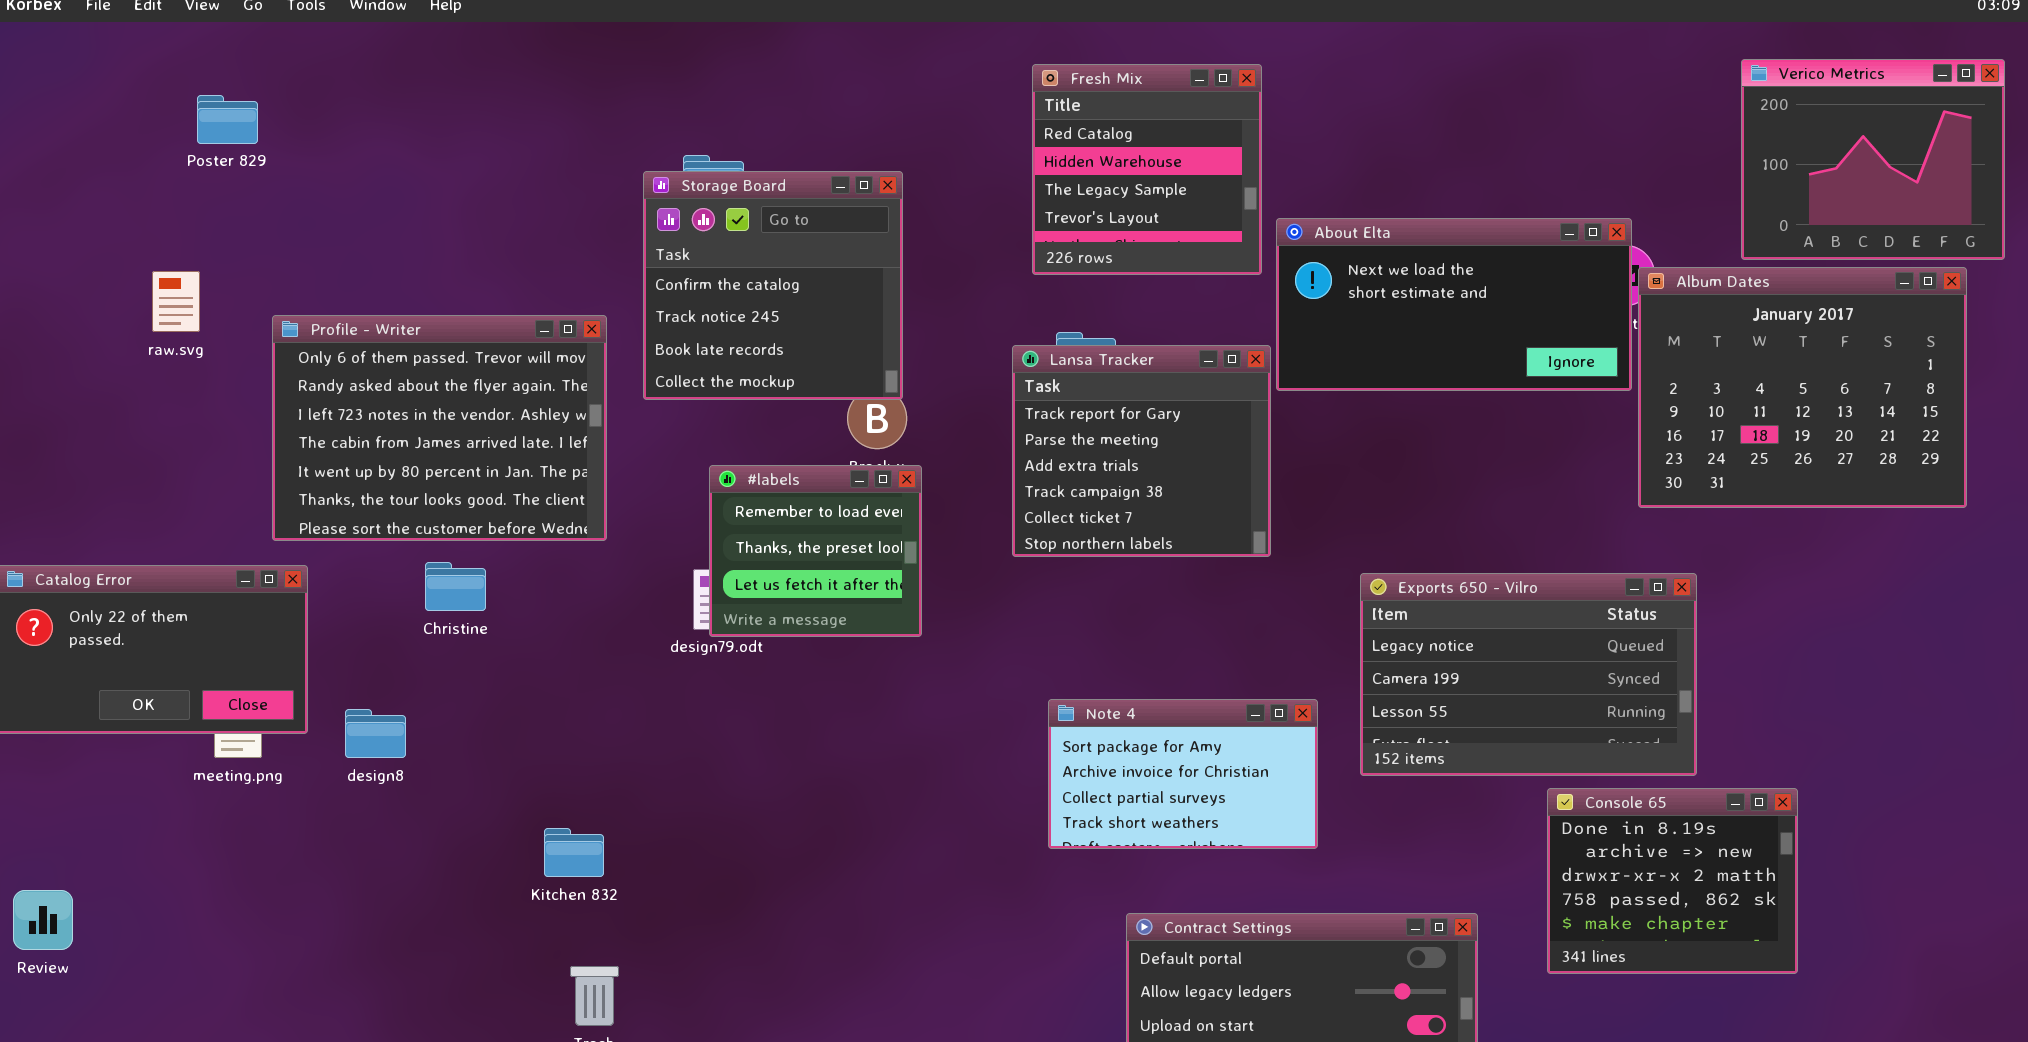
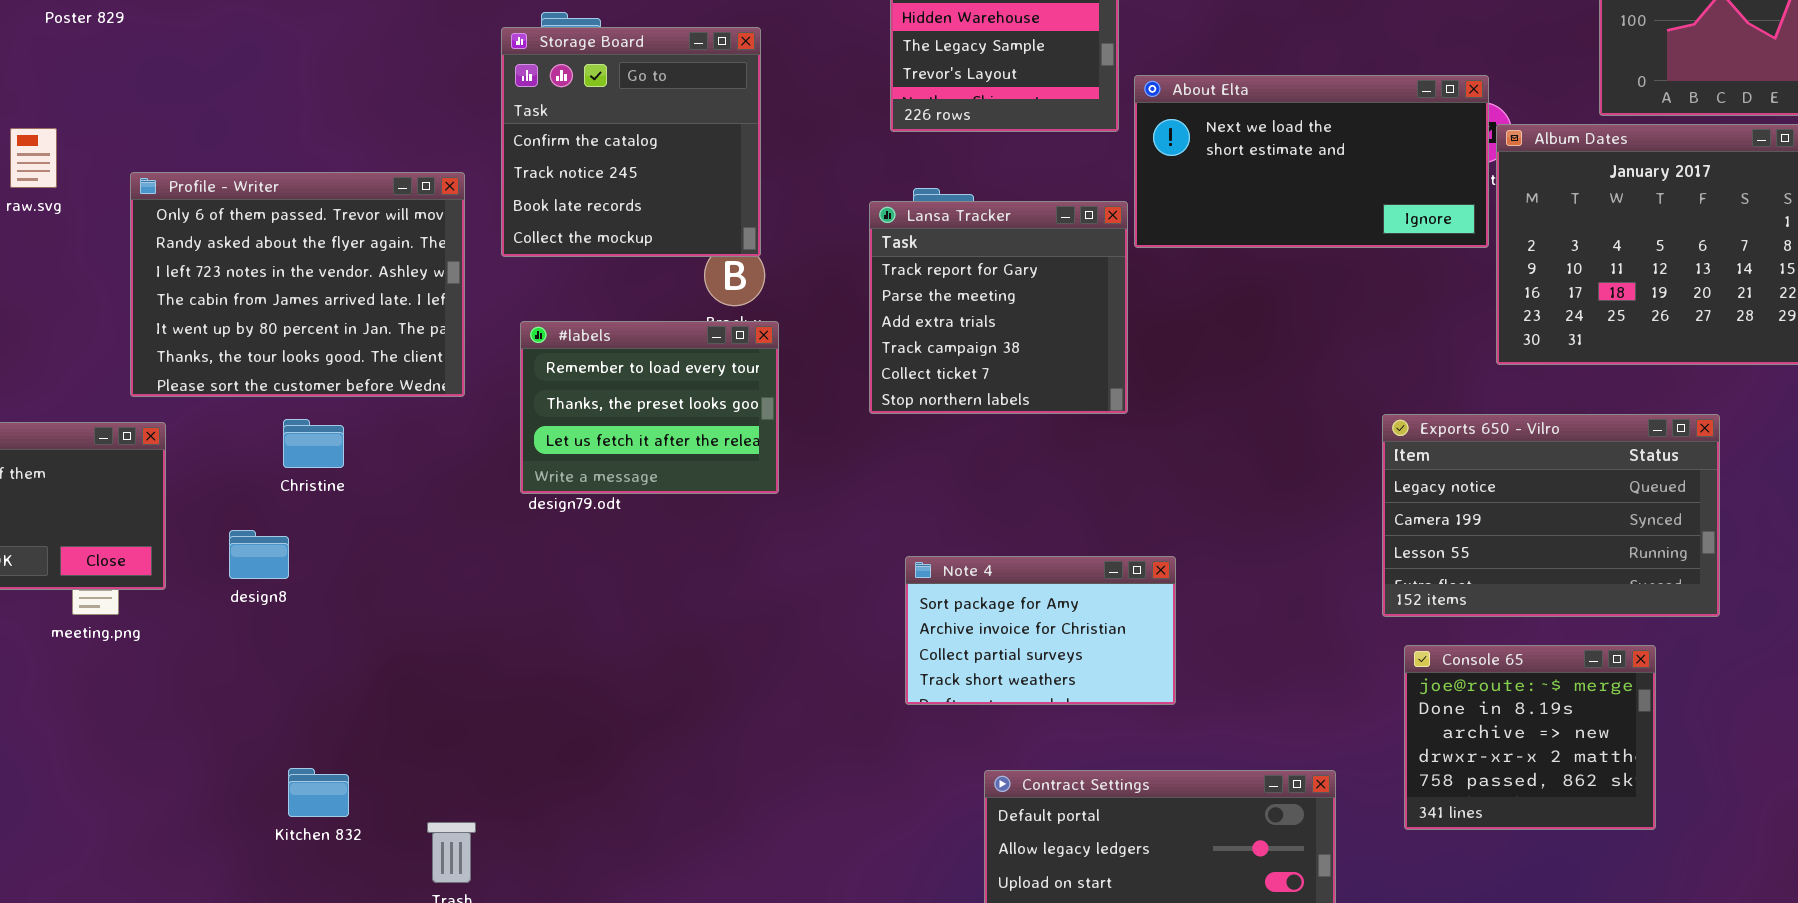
#labels: [709,465,922,637] -> [520,321,779,494], resized
Exports 650 - Vilro: [1360,573,1697,776] -> [1382,414,1720,617], moved
design8: [345,709,406,758] -> [229,530,289,579], moved
Console 65: [1547,788,1798,974] -> [1404,645,1656,830], scrolled up 1 row
Kitchen 832: [544,828,604,877] -> [288,768,349,817], moved

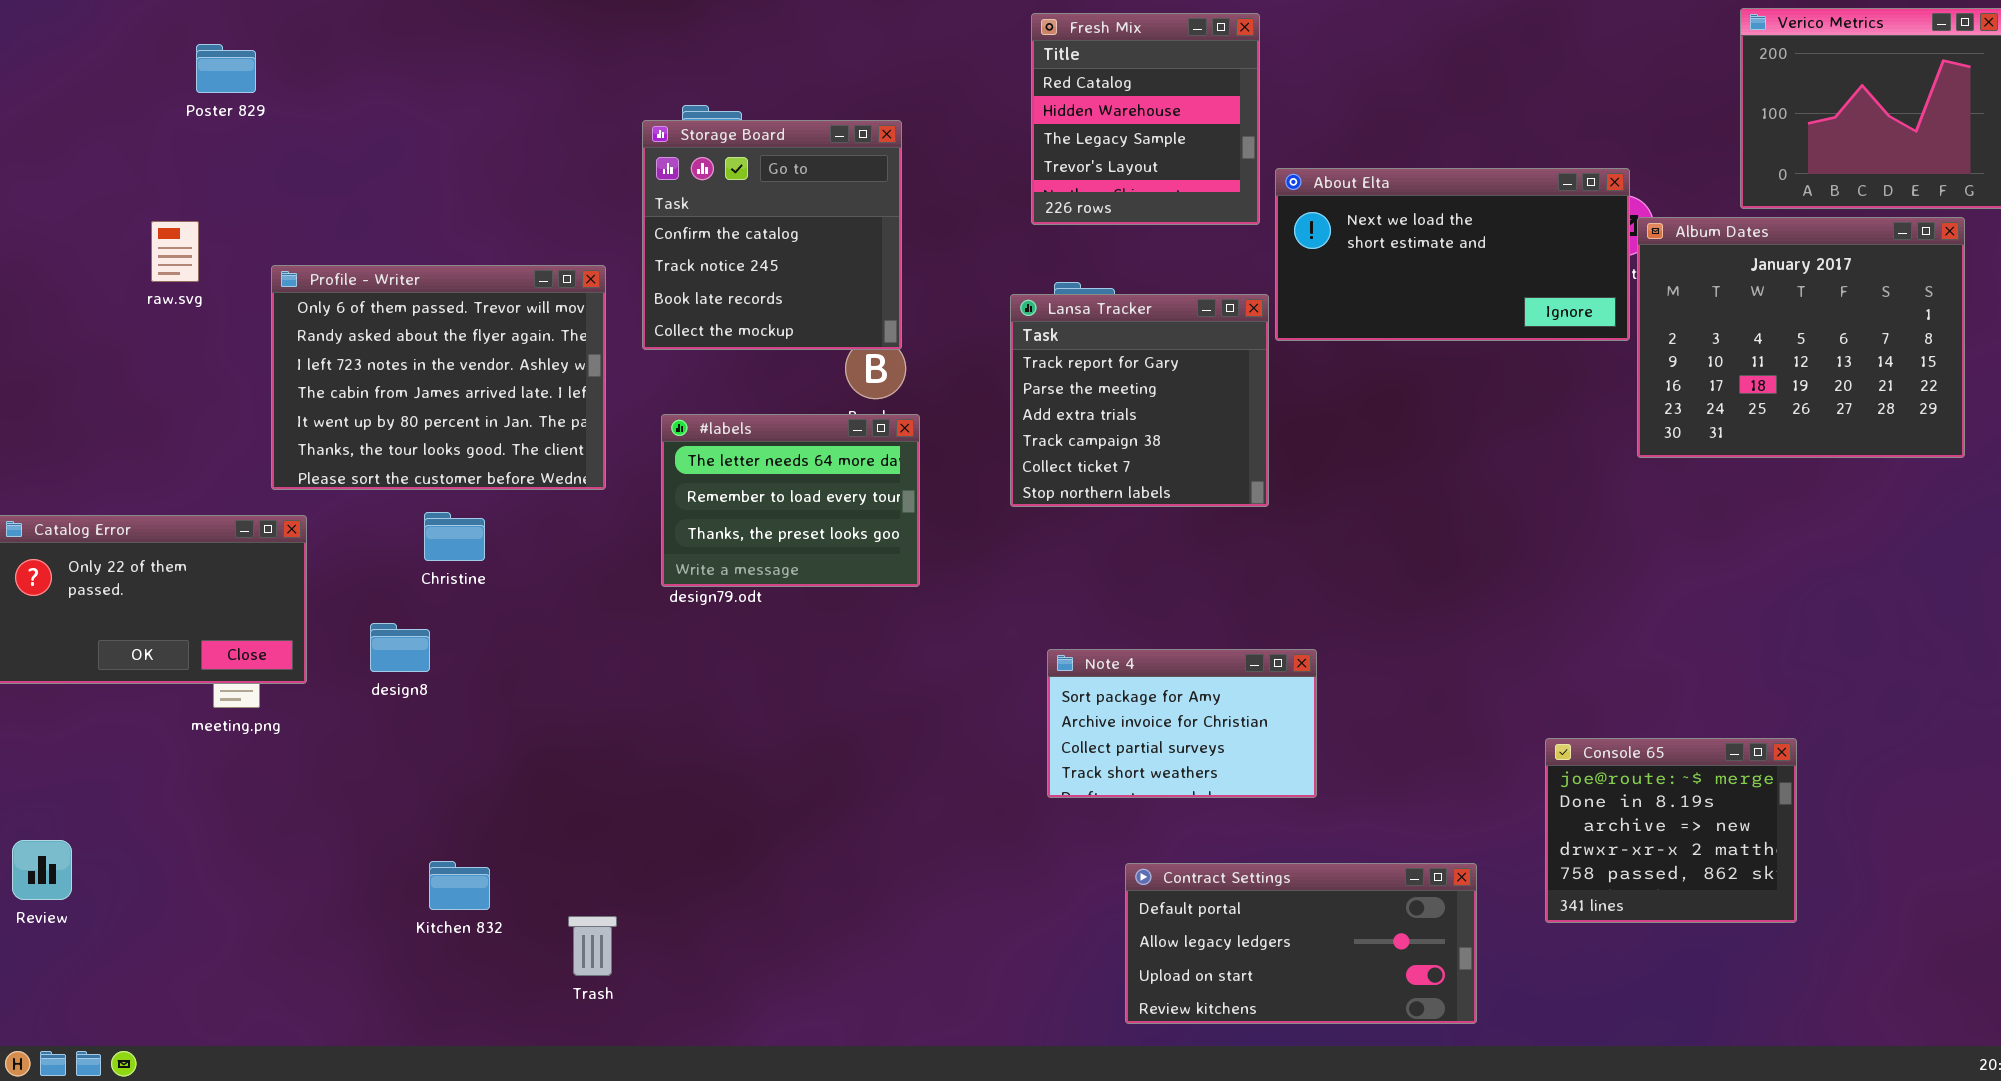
#labels: [520,321,779,494] -> [661,414,920,587], scrolled up 1 row
Exports 650 - Vilro: [1382,414,1720,617] -> none, closed

